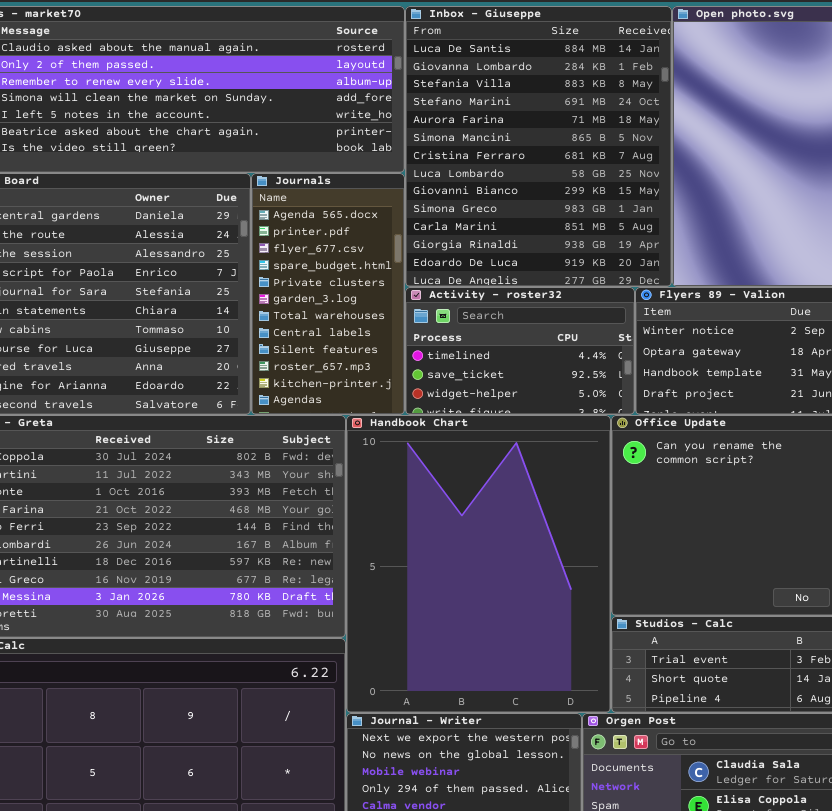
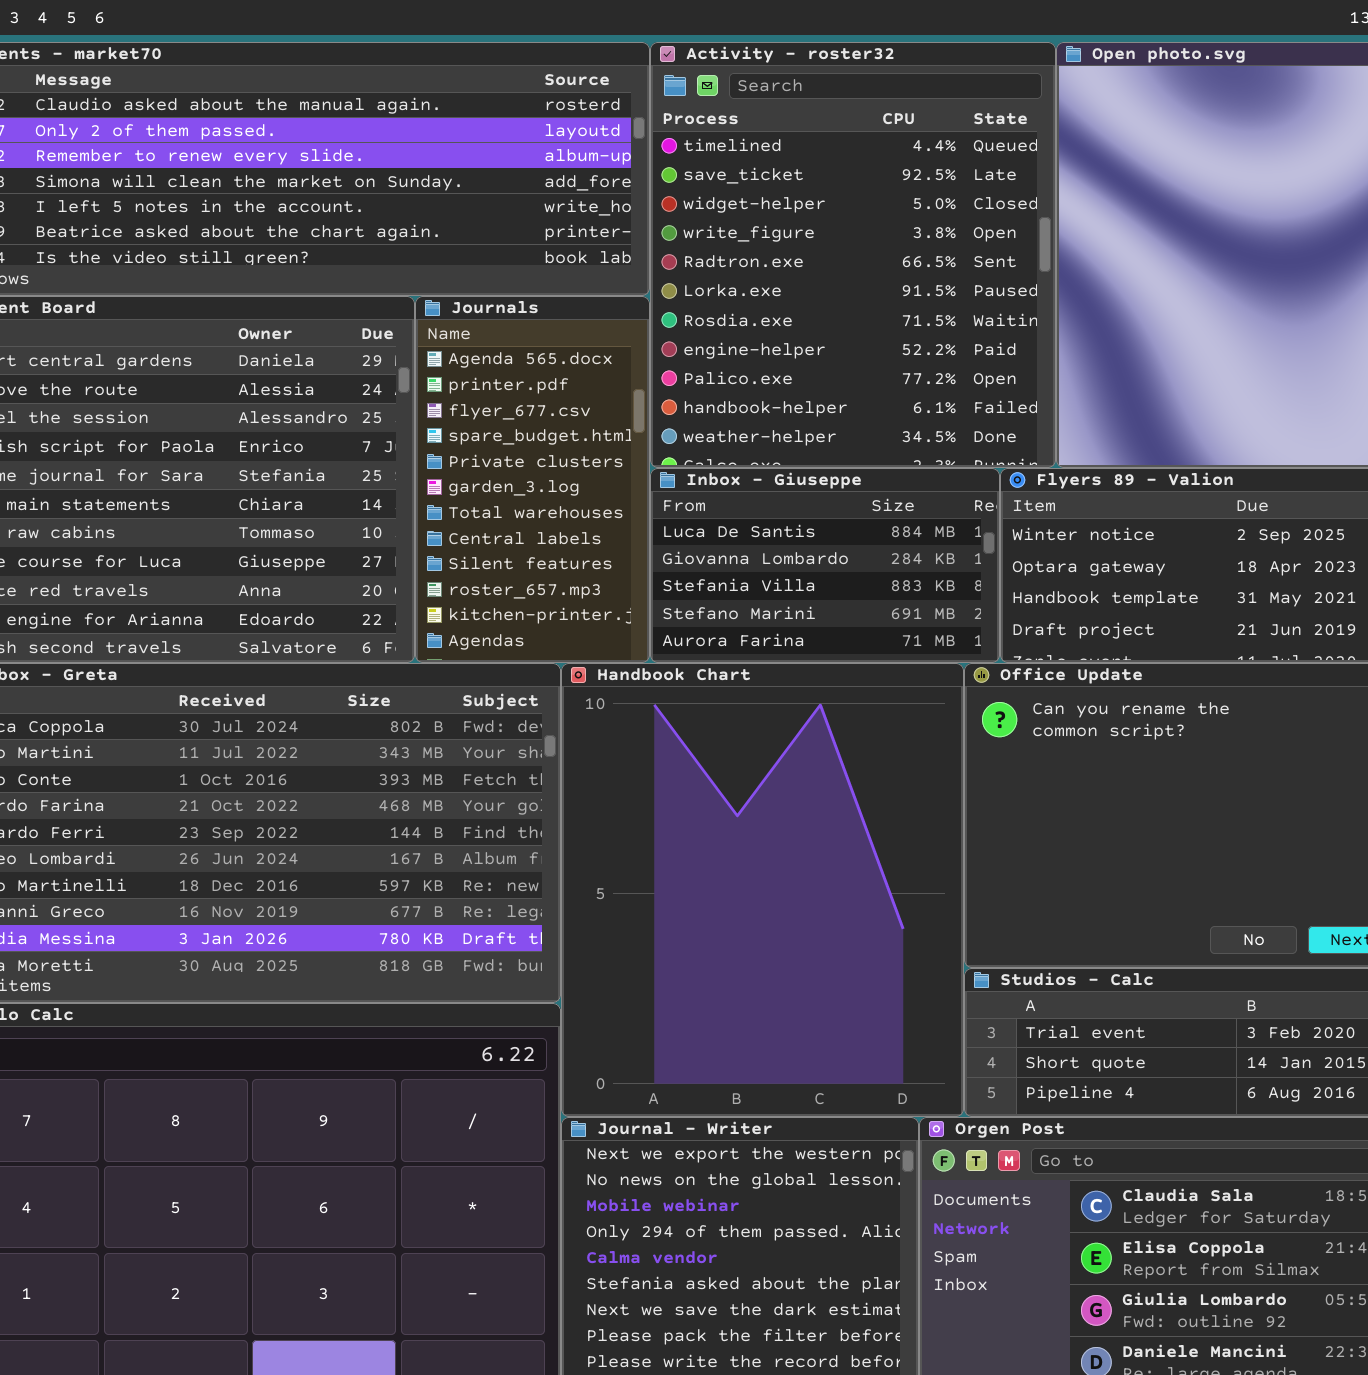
Inbox - Giuseppe: [405,6,672,287] -> [650,468,1000,663], moved, resized
Activity - roster32: [405,287,635,415] -> [650,42,1056,468], moved, resized

